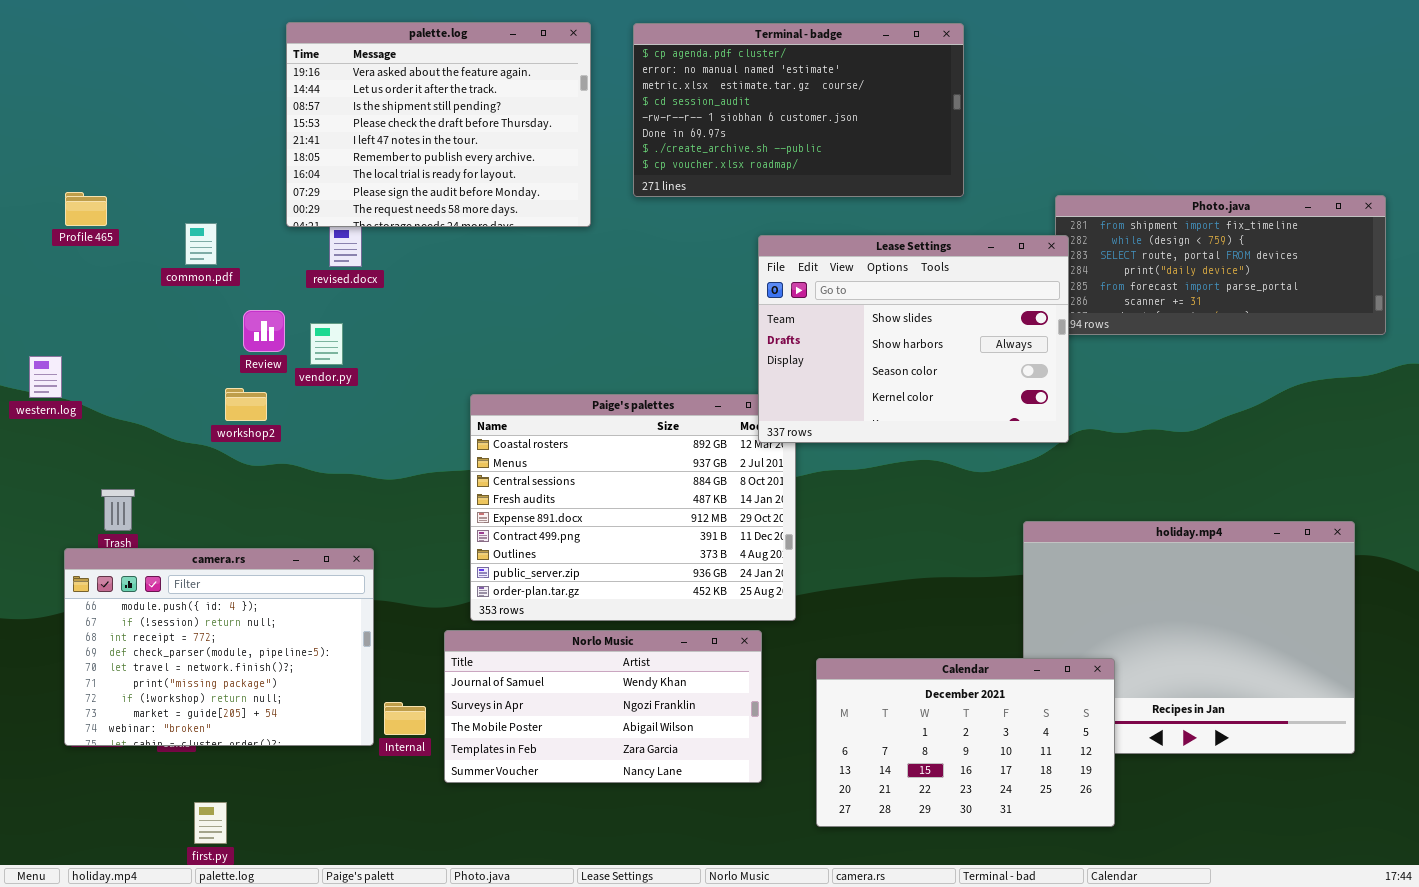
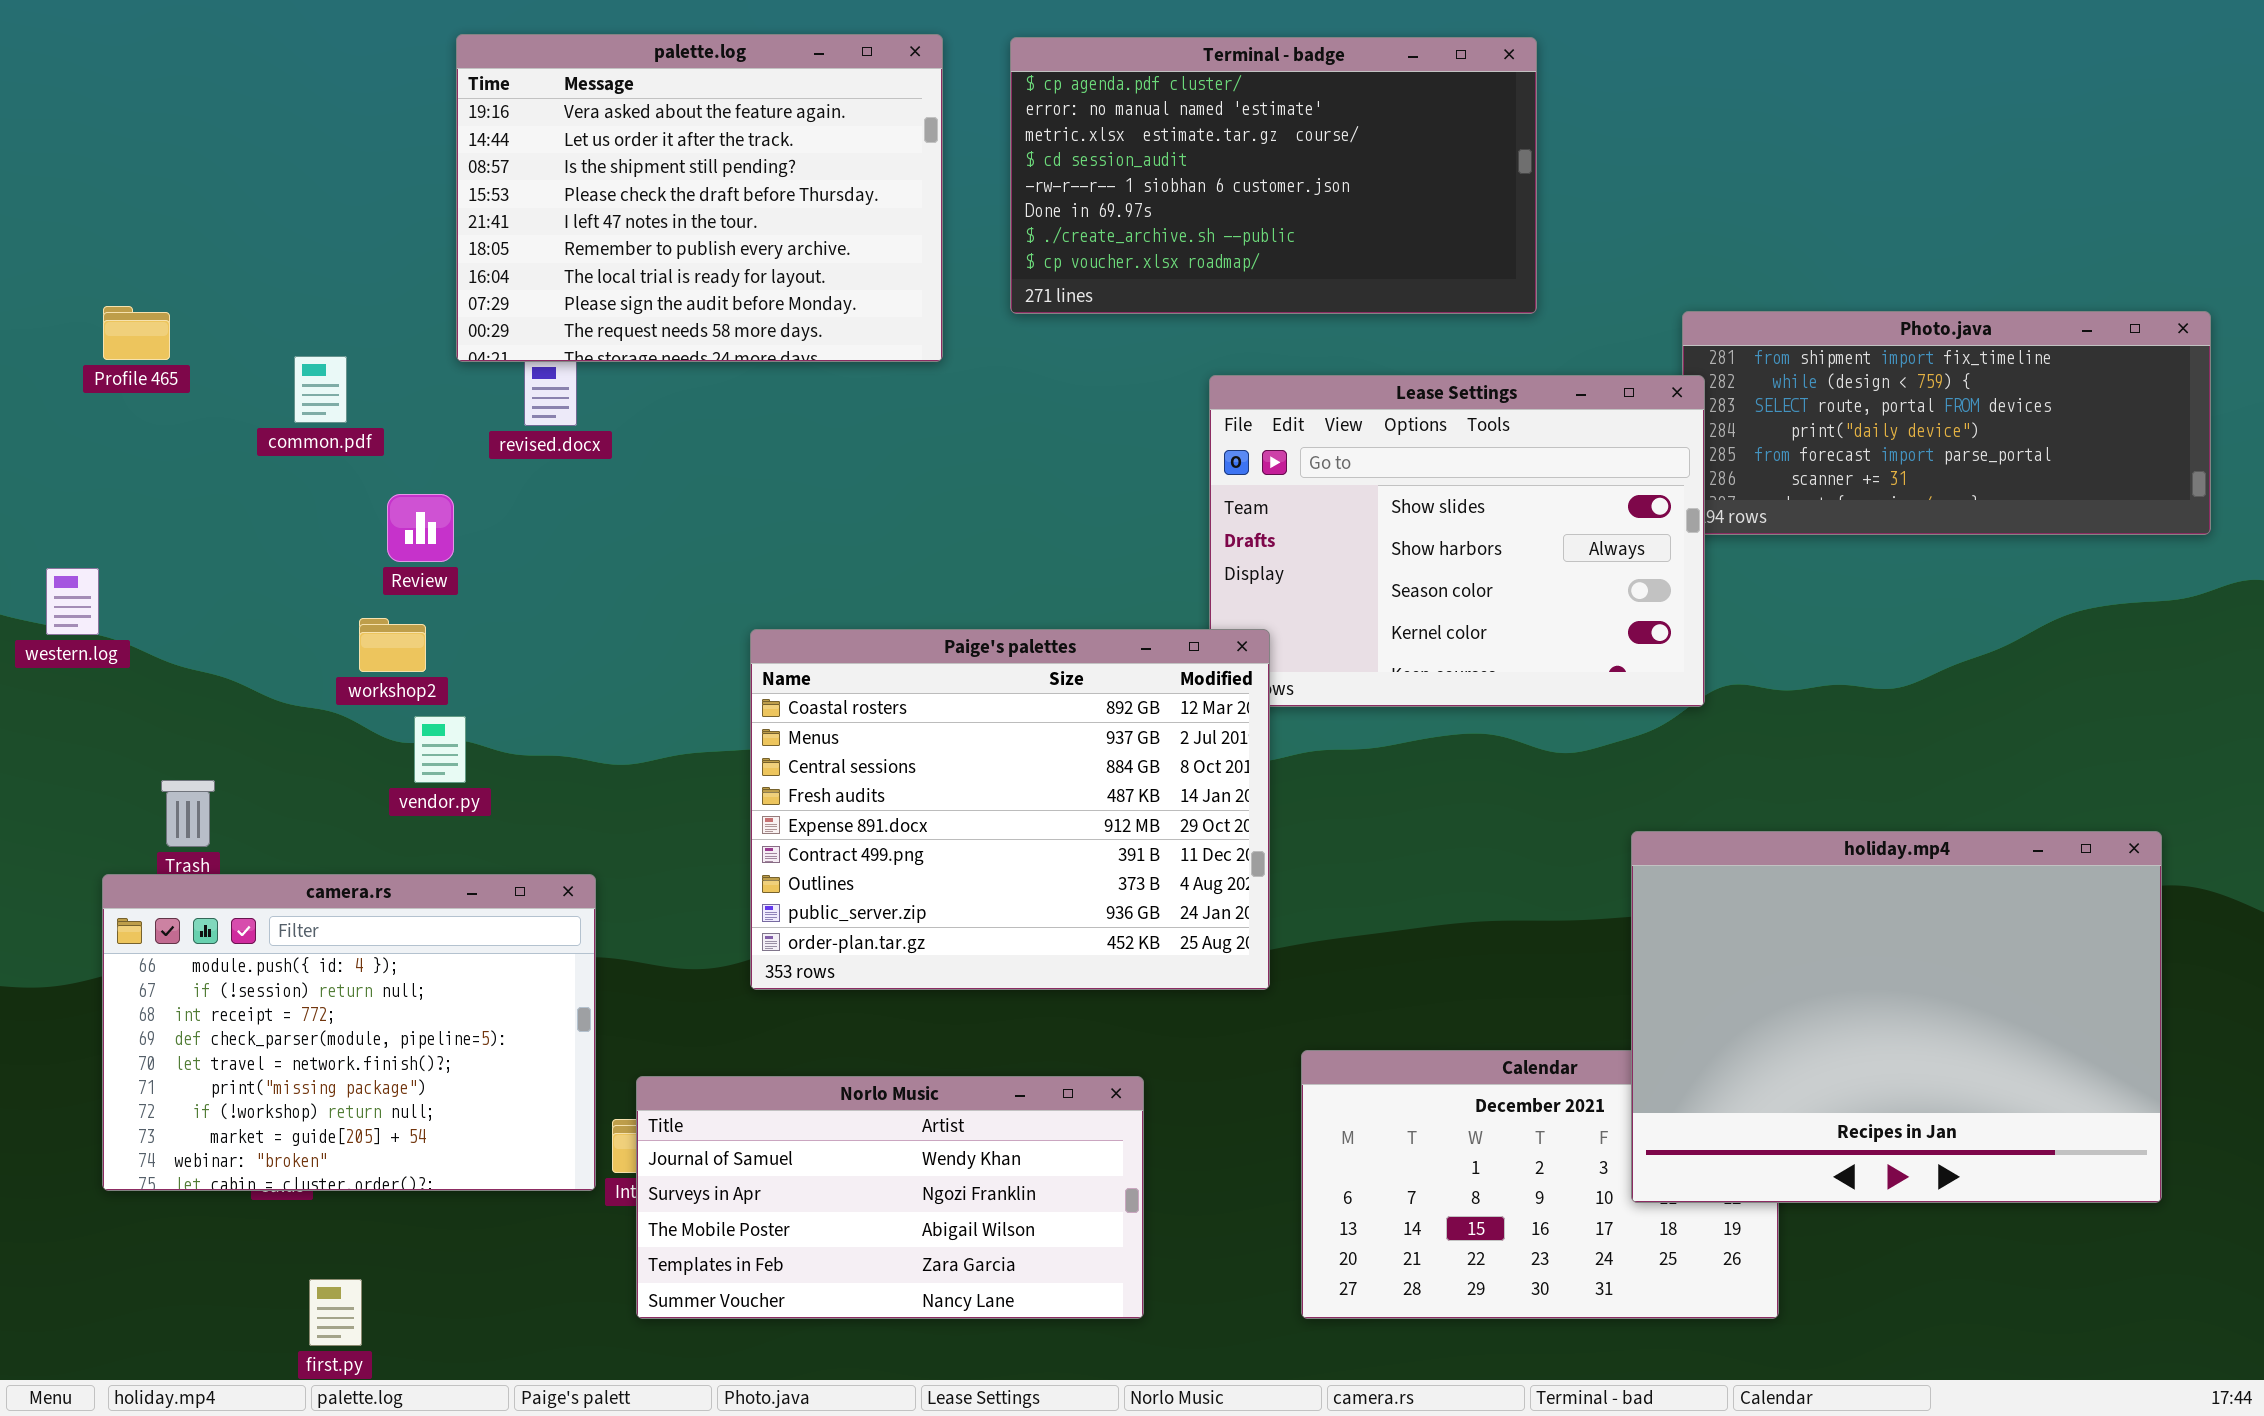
vendor.py: [310,323,343,365] -> [414,716,466,783], moved
Paige's palettes: [470,394,796,621] -> [750,629,1270,990], raised
holiday.mp4: [1023,521,1355,754] -> [1631,831,2162,1203], raised
Norlo Music: [444,630,762,783] -> [636,1076,1144,1319], moved

